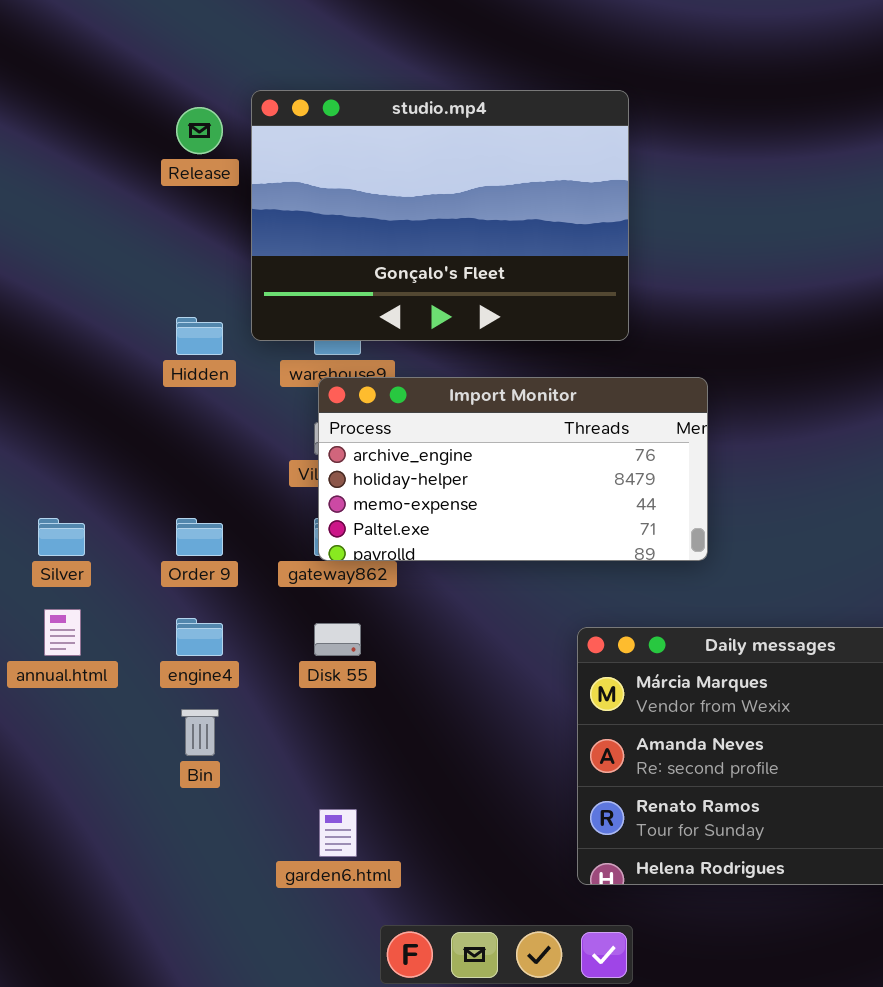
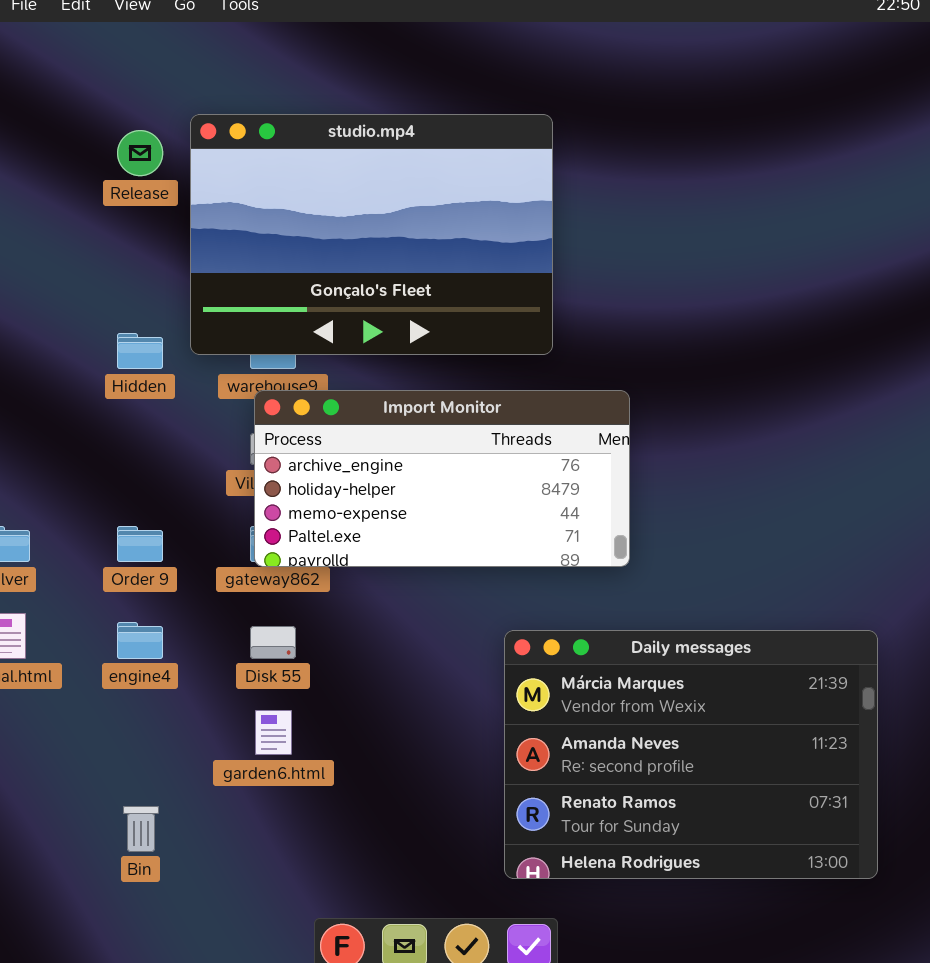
Bin: [181,709,219,756] -> [123,806,159,852], moved
garden6.html: [319,809,357,857] -> [255,710,292,755], moved

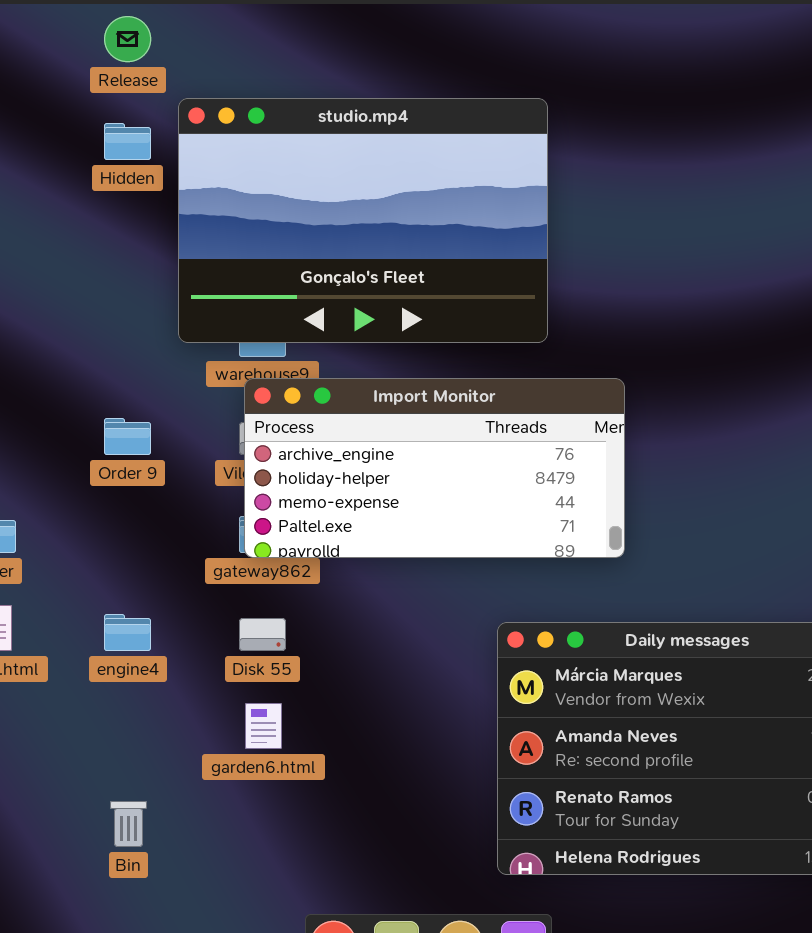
Release: [117,130,163,176] -> [104,16,151,62], moved
Hidden: [117,333,163,369] -> [104,123,151,160], moved
Order 9: [117,526,163,562] -> [104,418,151,455], moved

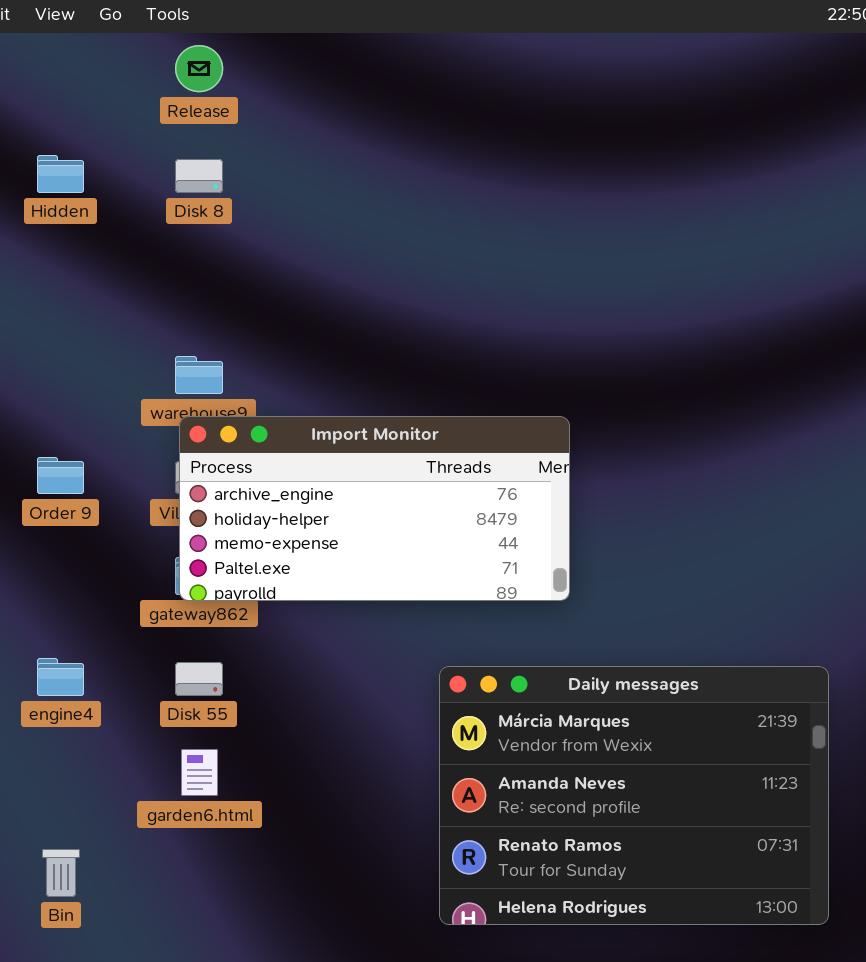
Release: [104,16,151,62] -> [175,45,223,92], moved
studio.mp4: [178,98,548,343] -> none, closed

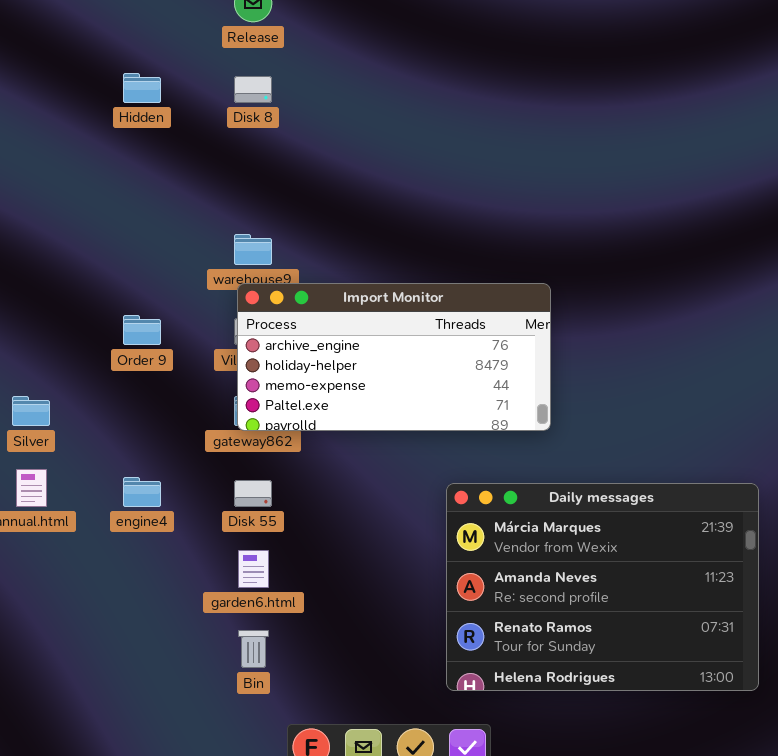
Bin: [42,849,80,897] -> [238,630,269,668], moved

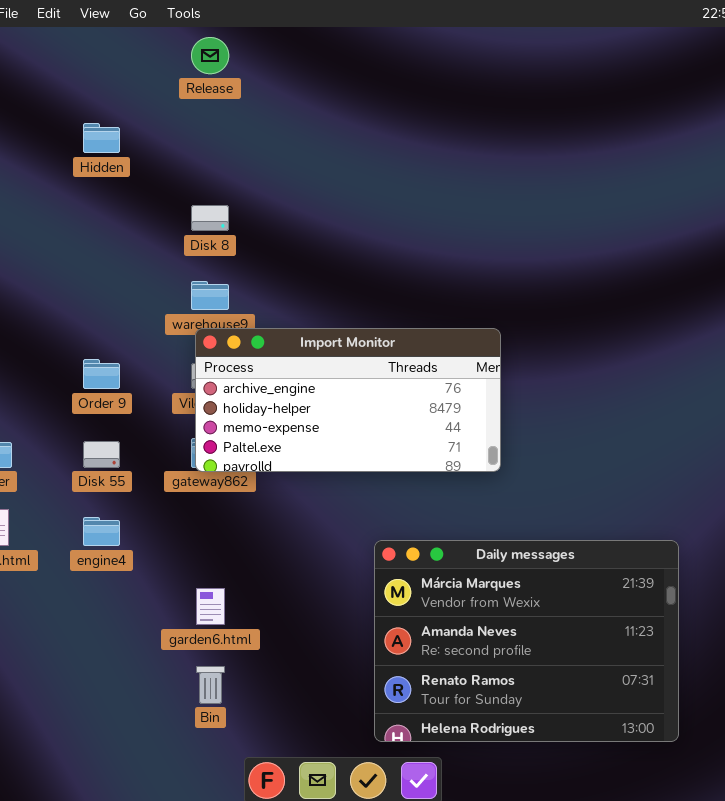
Disk 8: [234,76,272,103] -> [191,205,229,231], moved
Disk 55: [234,480,272,507] -> [83,441,120,468], moved
Daily messages: [446,483,759,691] -> [374,540,679,742], moved

